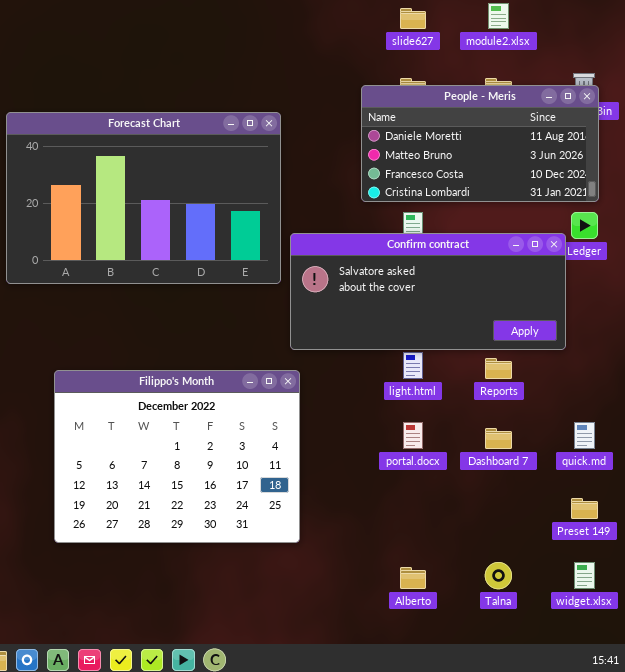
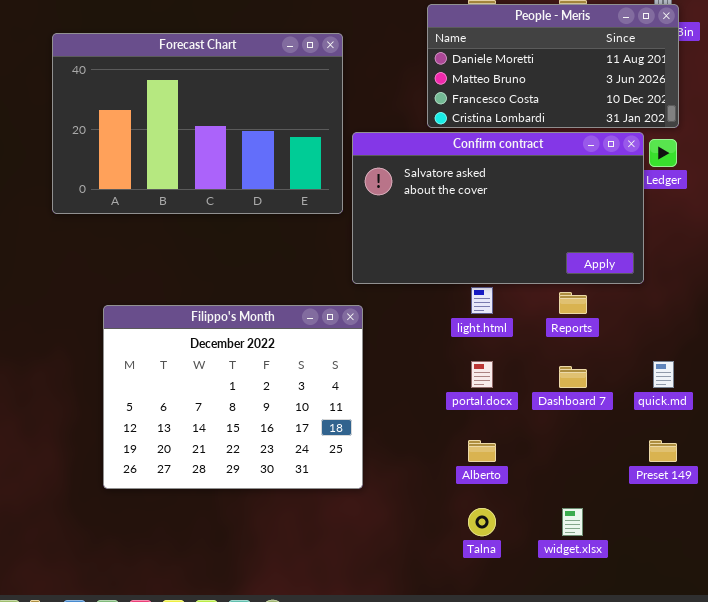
Confirm contract: [290,233,566,350] -> [352,132,644,284], resized
Talna: [485,562,512,589] -> [468,508,496,536], moved
widget.xlsx: [574,562,595,589] -> [562,508,583,536], moved
Alberto: [400,567,426,589] -> [468,440,496,462], moved

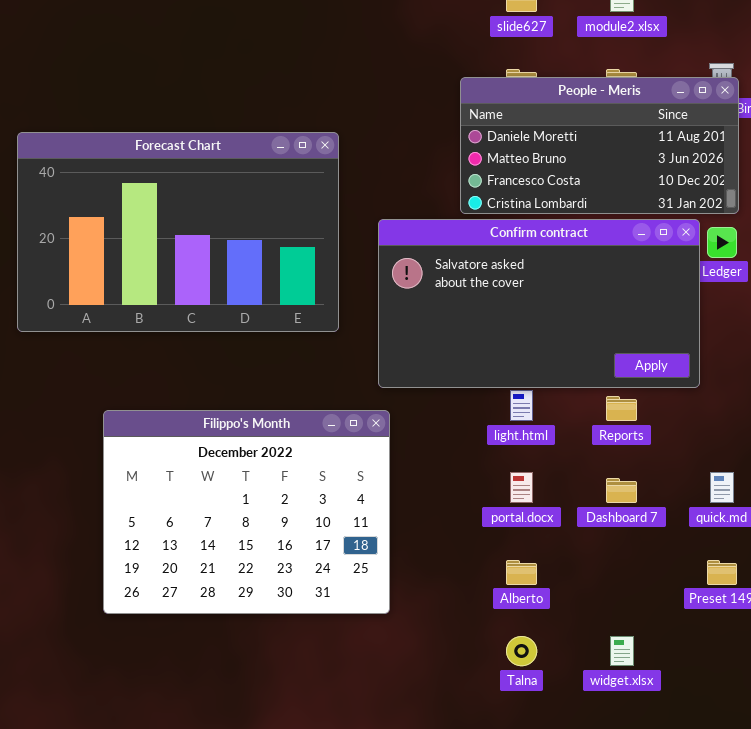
Forecast Chart: [52,33,343,214] -> [17,132,339,332], moved

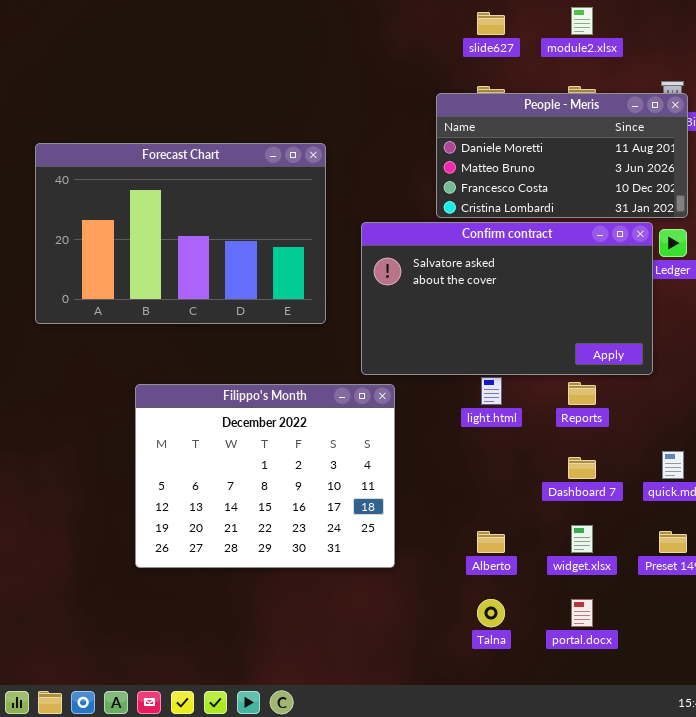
Filippo's Month: [103,410,390,614] -> [135,384,395,568], moved
portal.docx: [510,472,533,503] -> [571,599,593,627], moved
widget.xlsx: [610,636,634,666] -> [571,525,593,553], moved

